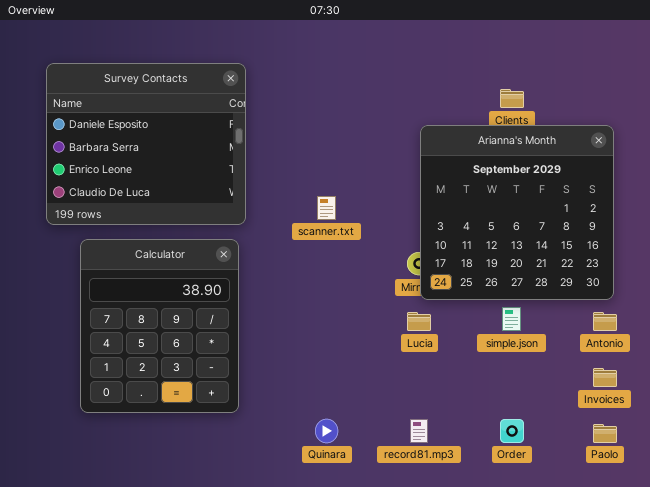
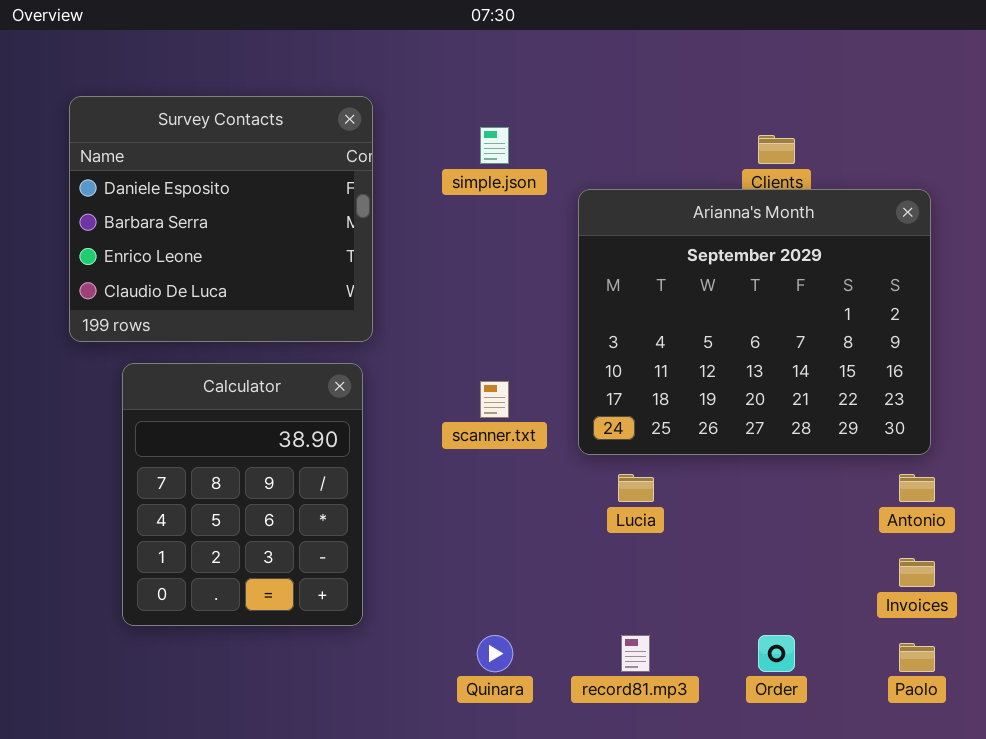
Arianna's Month: [420,125,614,300] -> [578,189,931,455], resized
scanner.txt: [317,196,336,220] -> [480,381,509,418], moved
simple.json: [502,307,521,331] -> [480,127,509,164], moved

